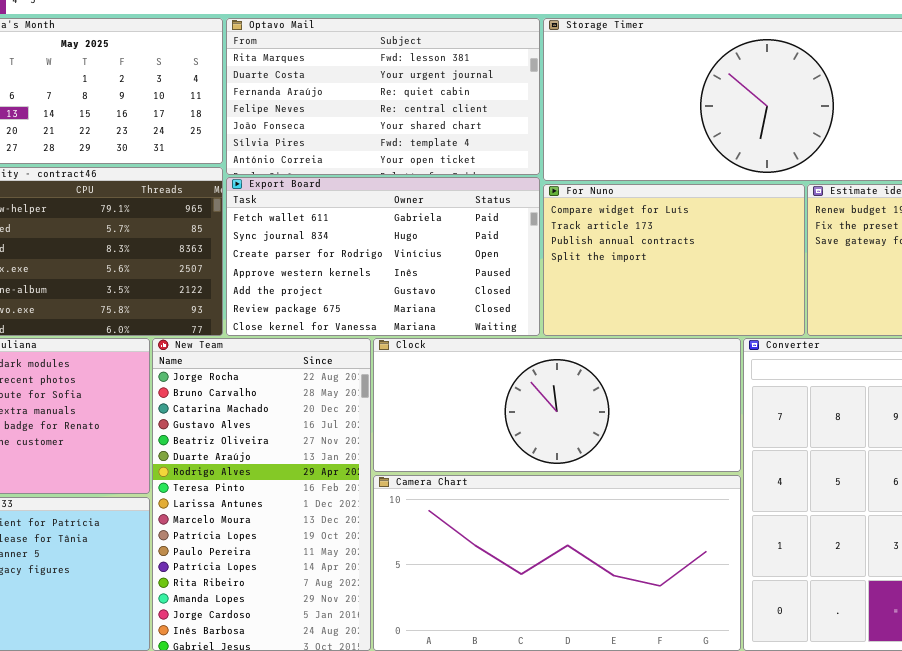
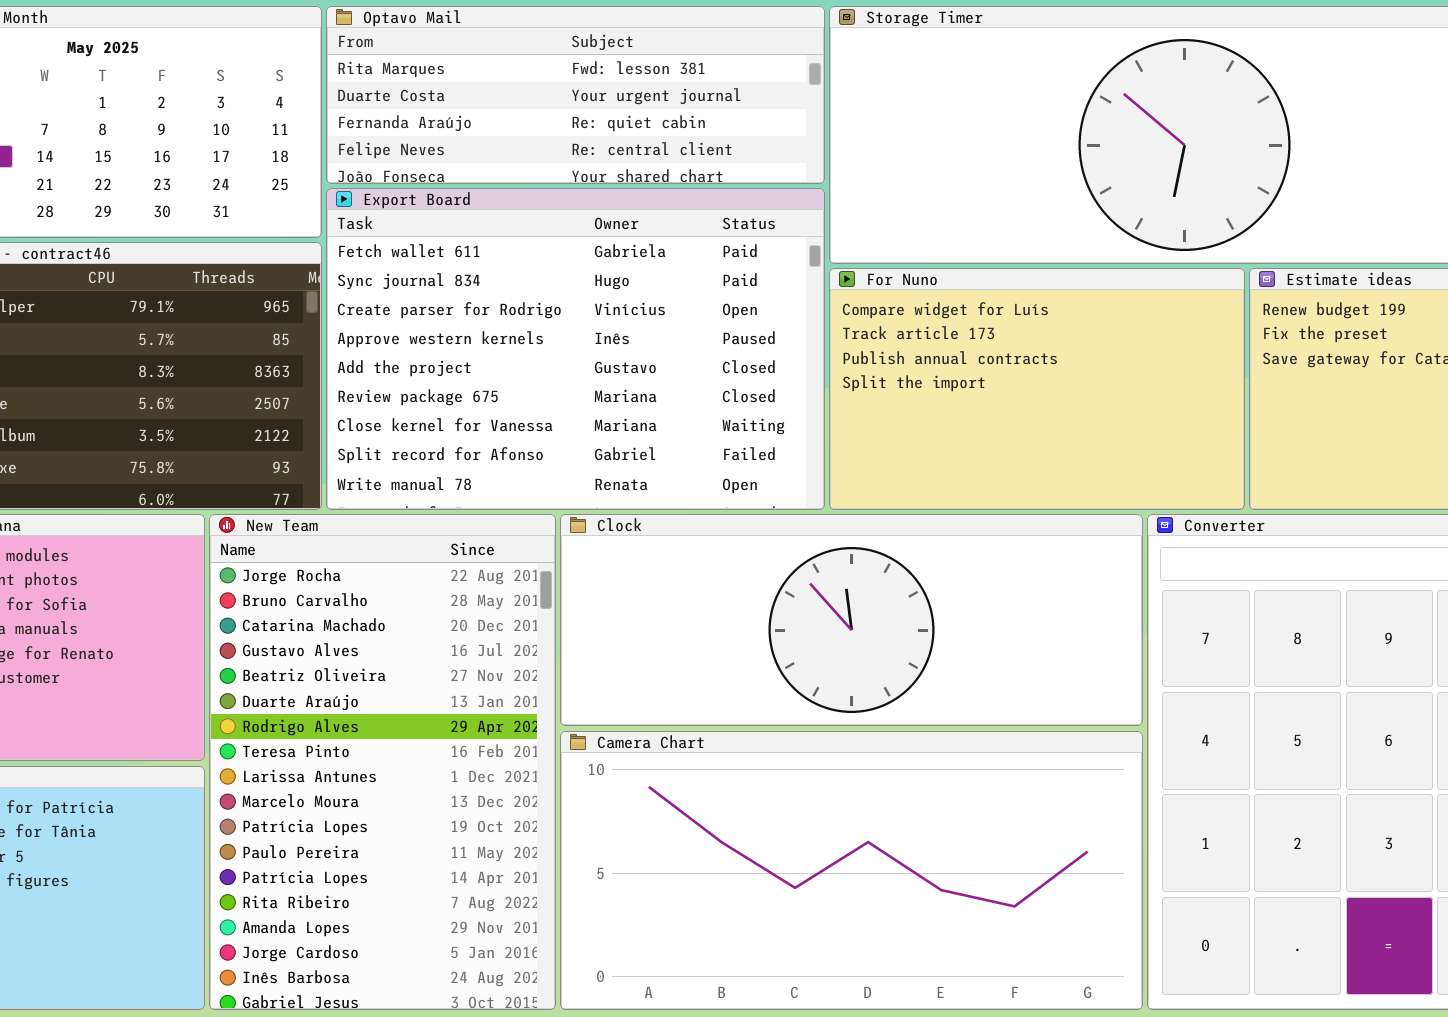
Optavo Mail: [226,18,540,175] -> [326,6,825,184], resized
Export Board: [226,177,540,336] -> [326,188,825,510], resized

